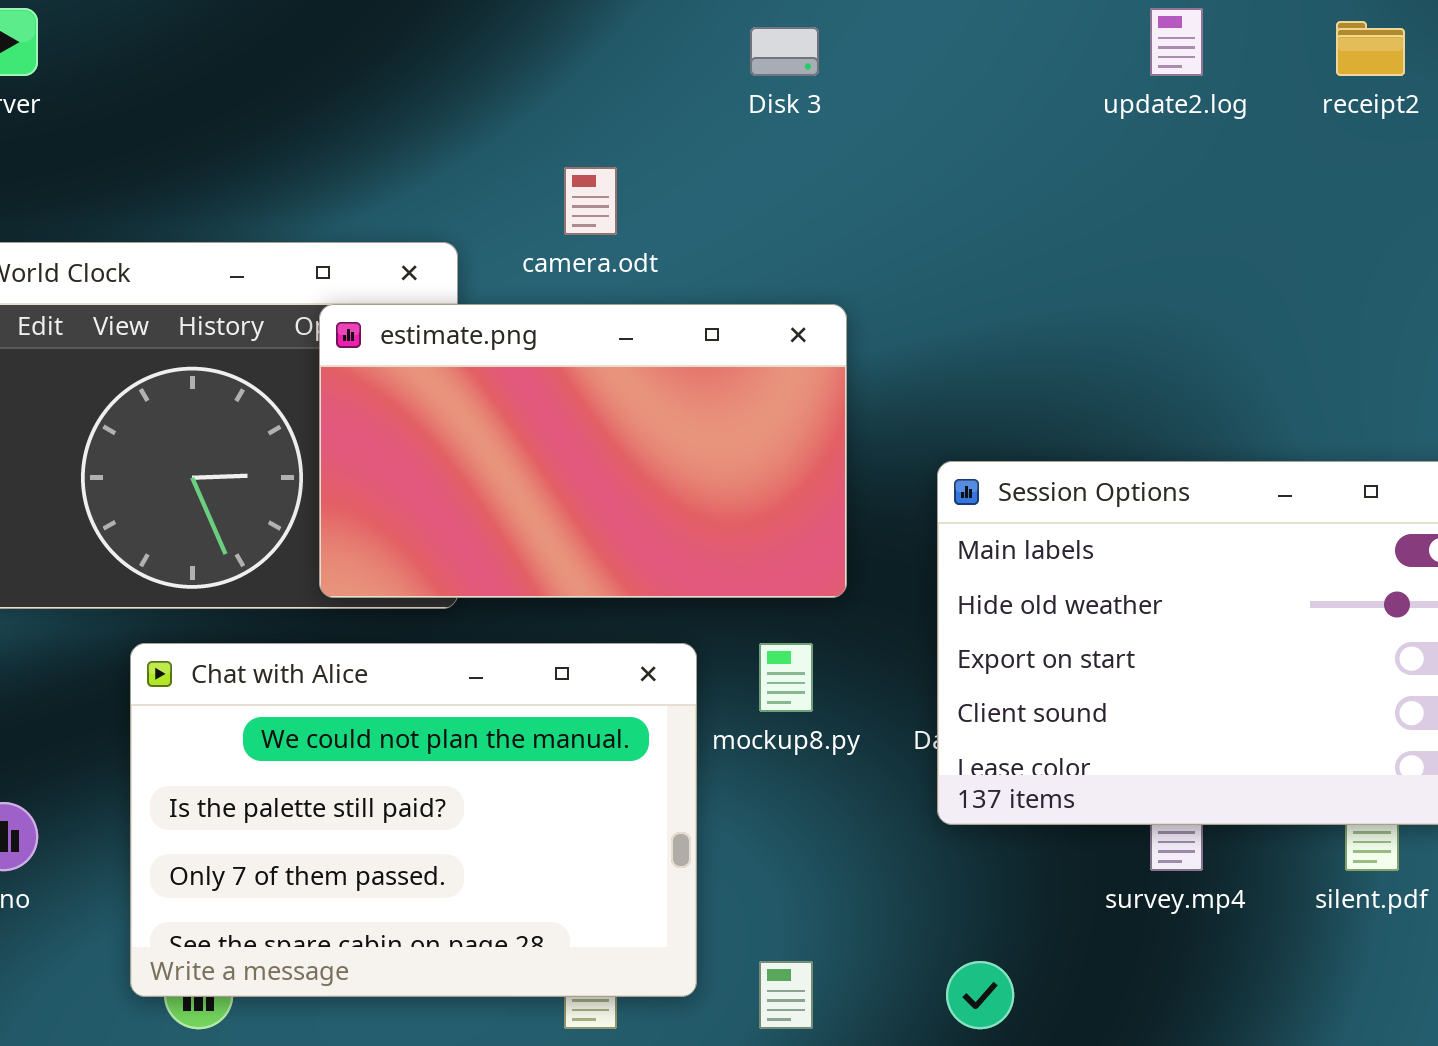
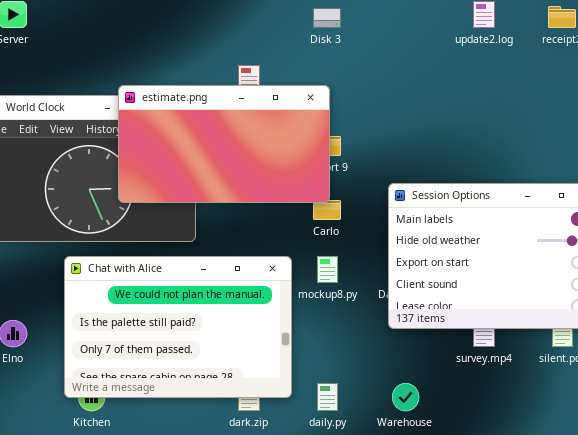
estimate.png: [319,304,847,598] -> [118,85,330,203], moved

